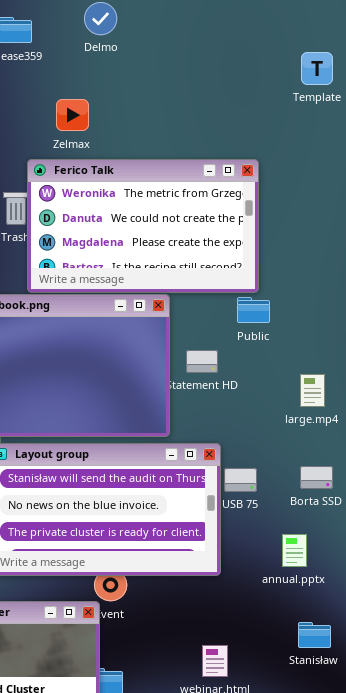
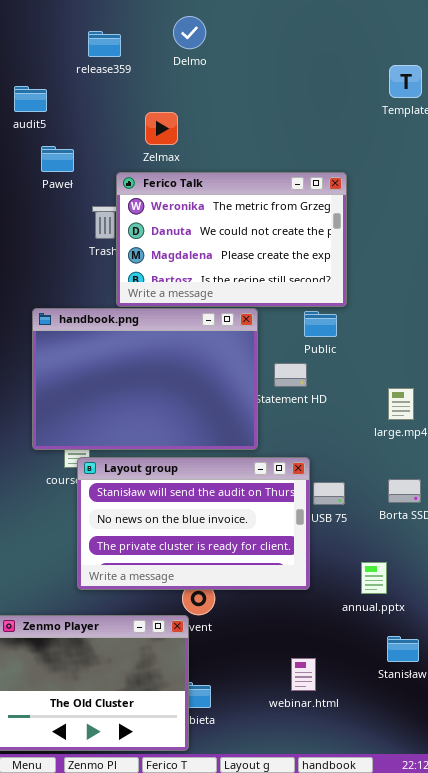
Public: [237,297,270,323] -> [304,311,337,337], moved
annual.pptx: [282,534,307,567] -> [361,562,387,594], moved

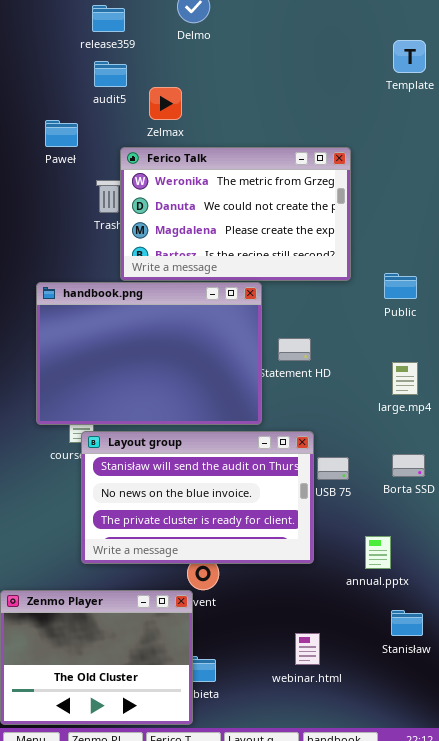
audit5: [14,86,47,112] -> [94,61,127,87], moved
Public: [304,311,337,337] -> [384,273,417,299], moved

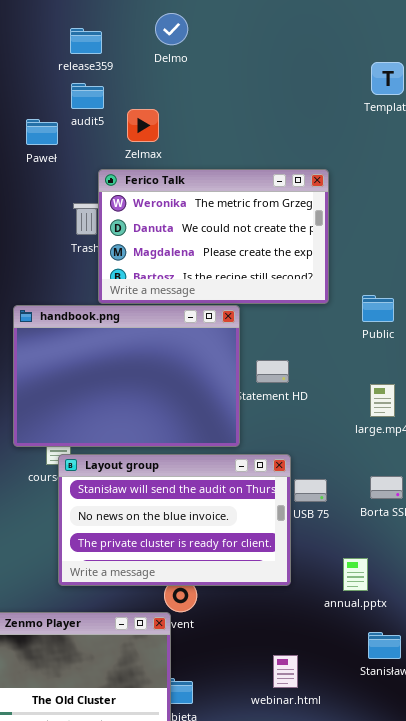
Paweł: [45,120,78,147] -> [26,119,58,145], moved

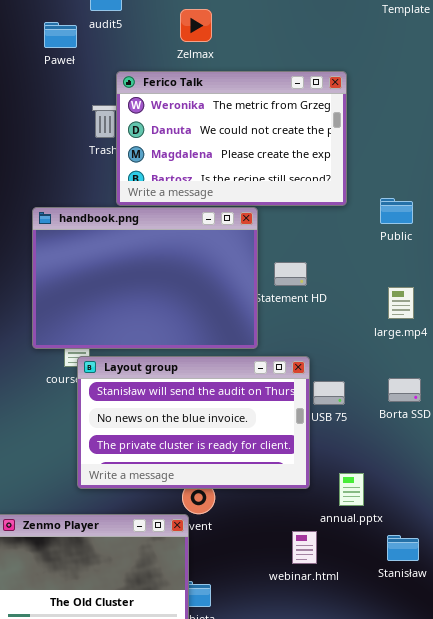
Zelmax: [127,109,159,142] -> [180,9,212,42], moved
annual.pptx: [343,558,368,591] -> [339,473,364,506], moved
webinar.html: [273,655,298,688] -> [292,531,317,564], moved

